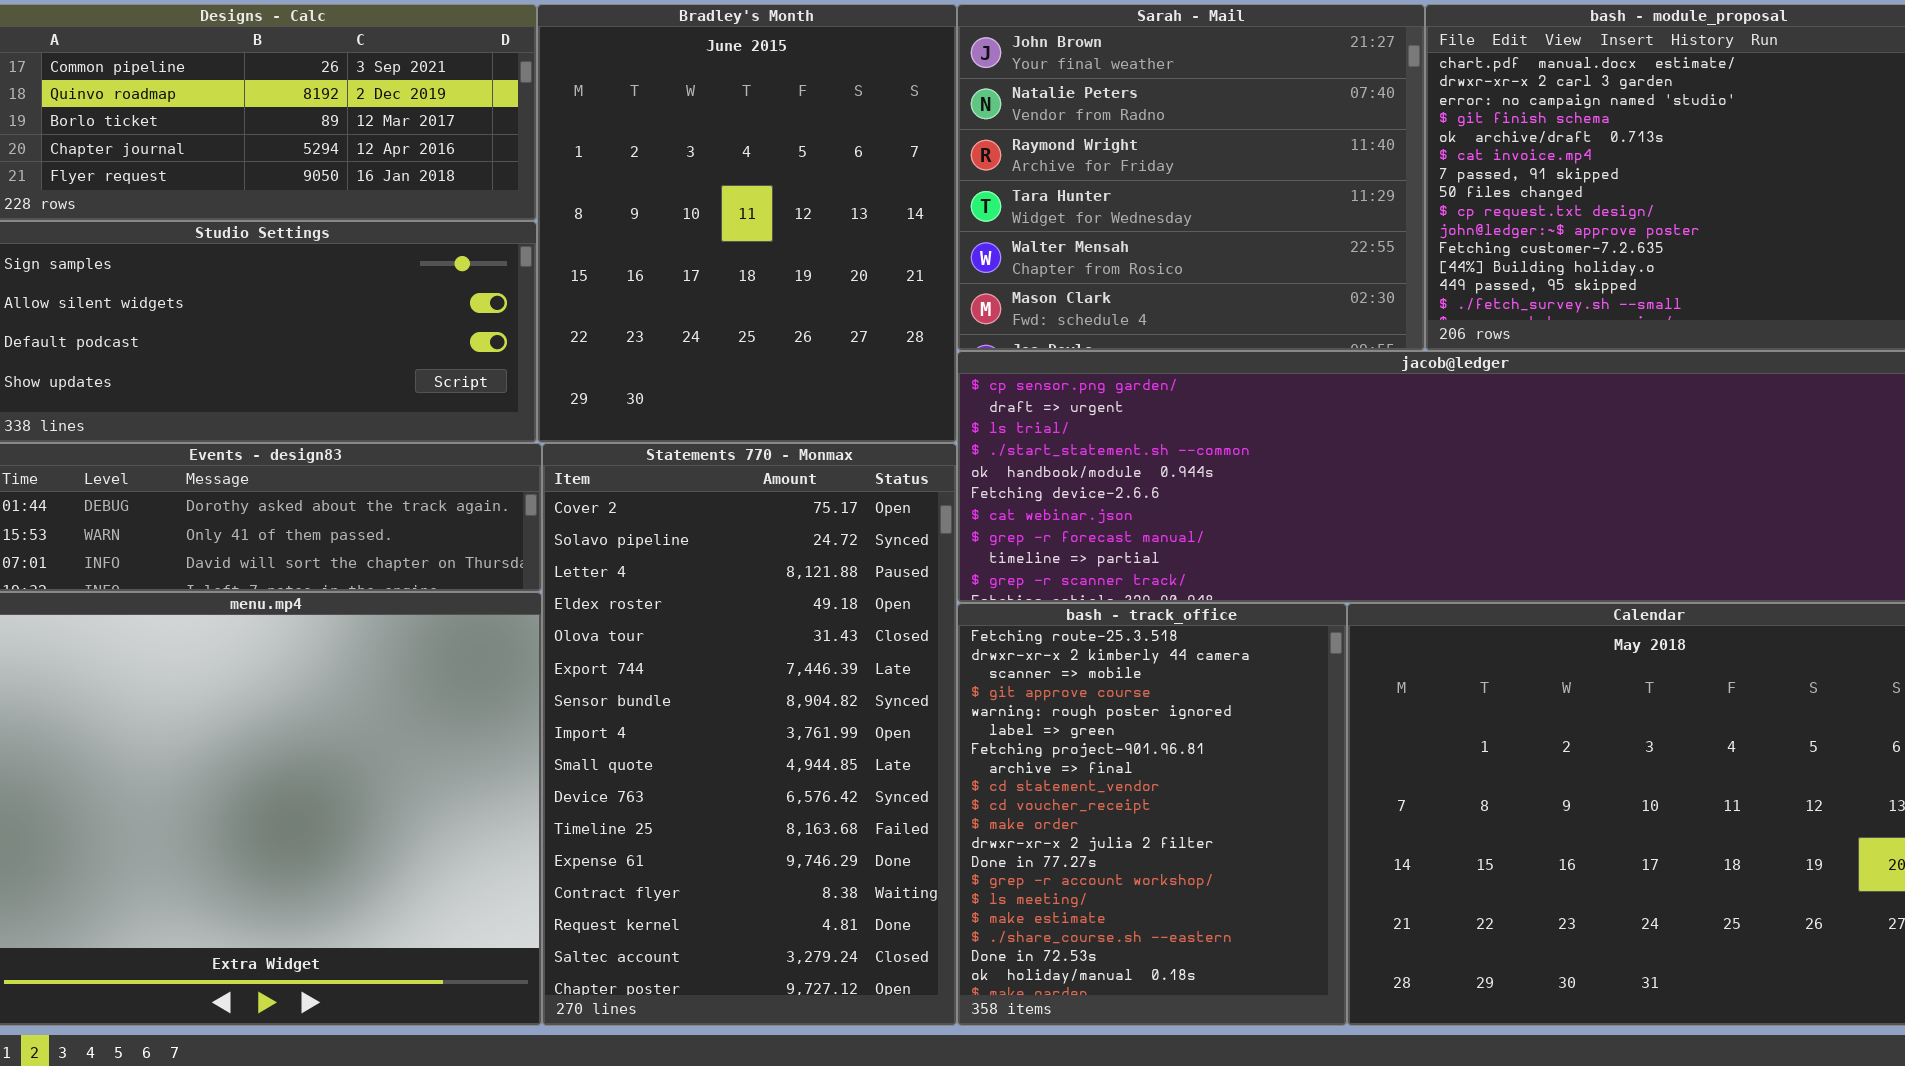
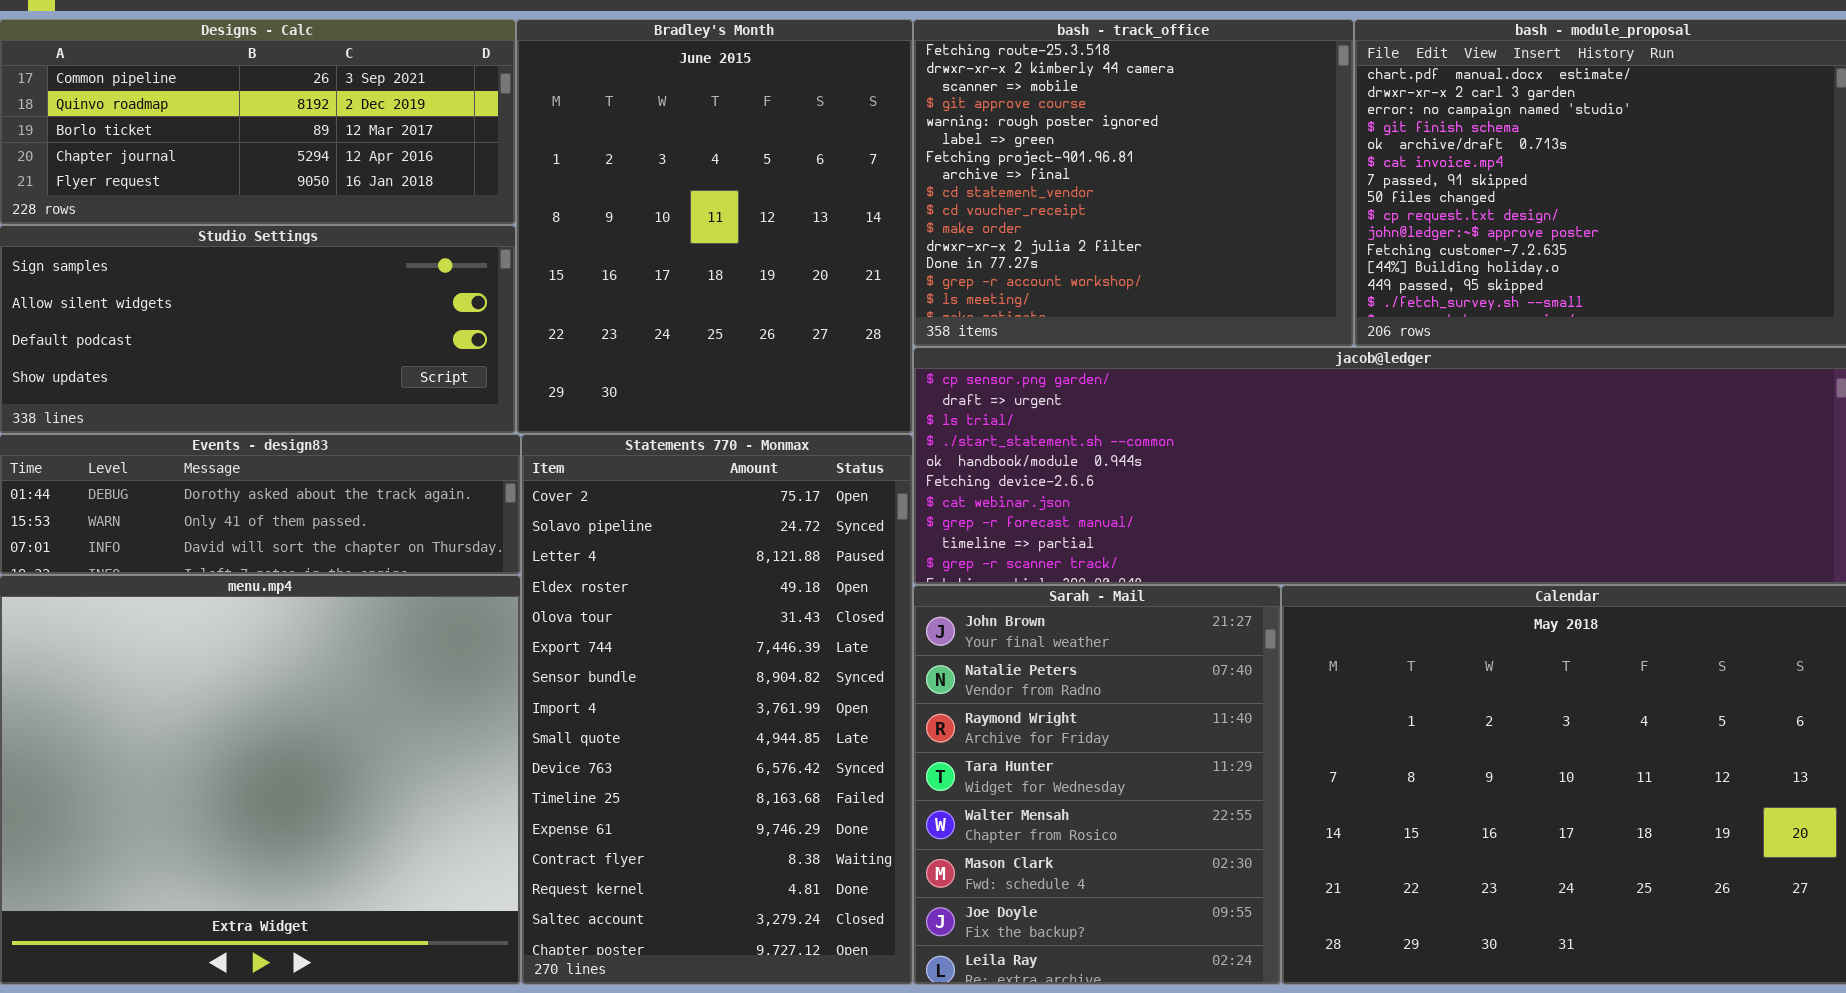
Sarah - Mail: [957,4,1425,351] -> [913,585,1281,985], moved, resized
bash - track_office: [957,603,1347,1026] -> [913,19,1354,347], moved, resized

